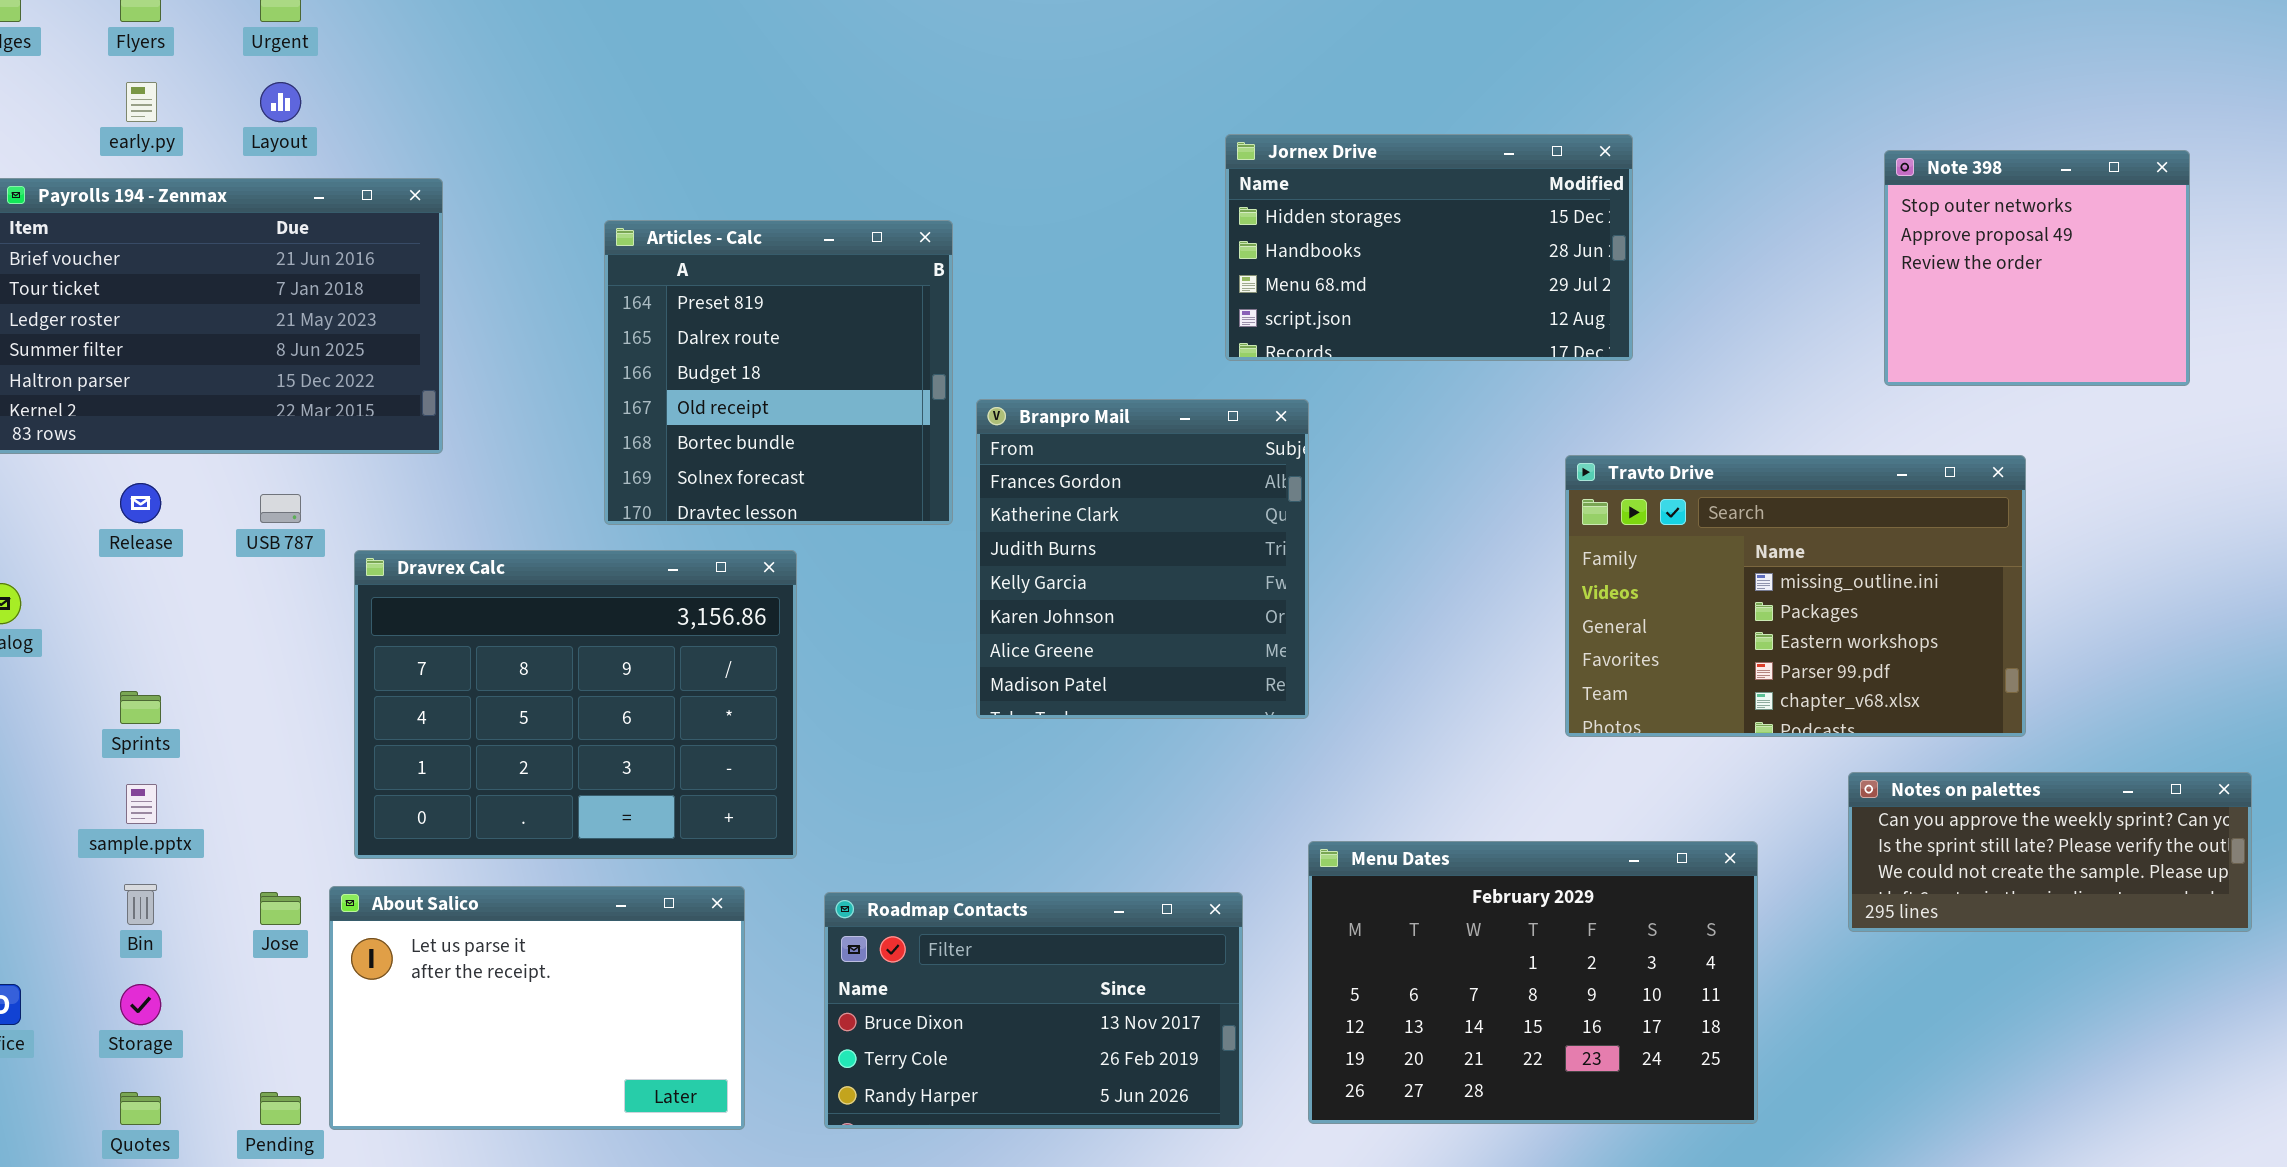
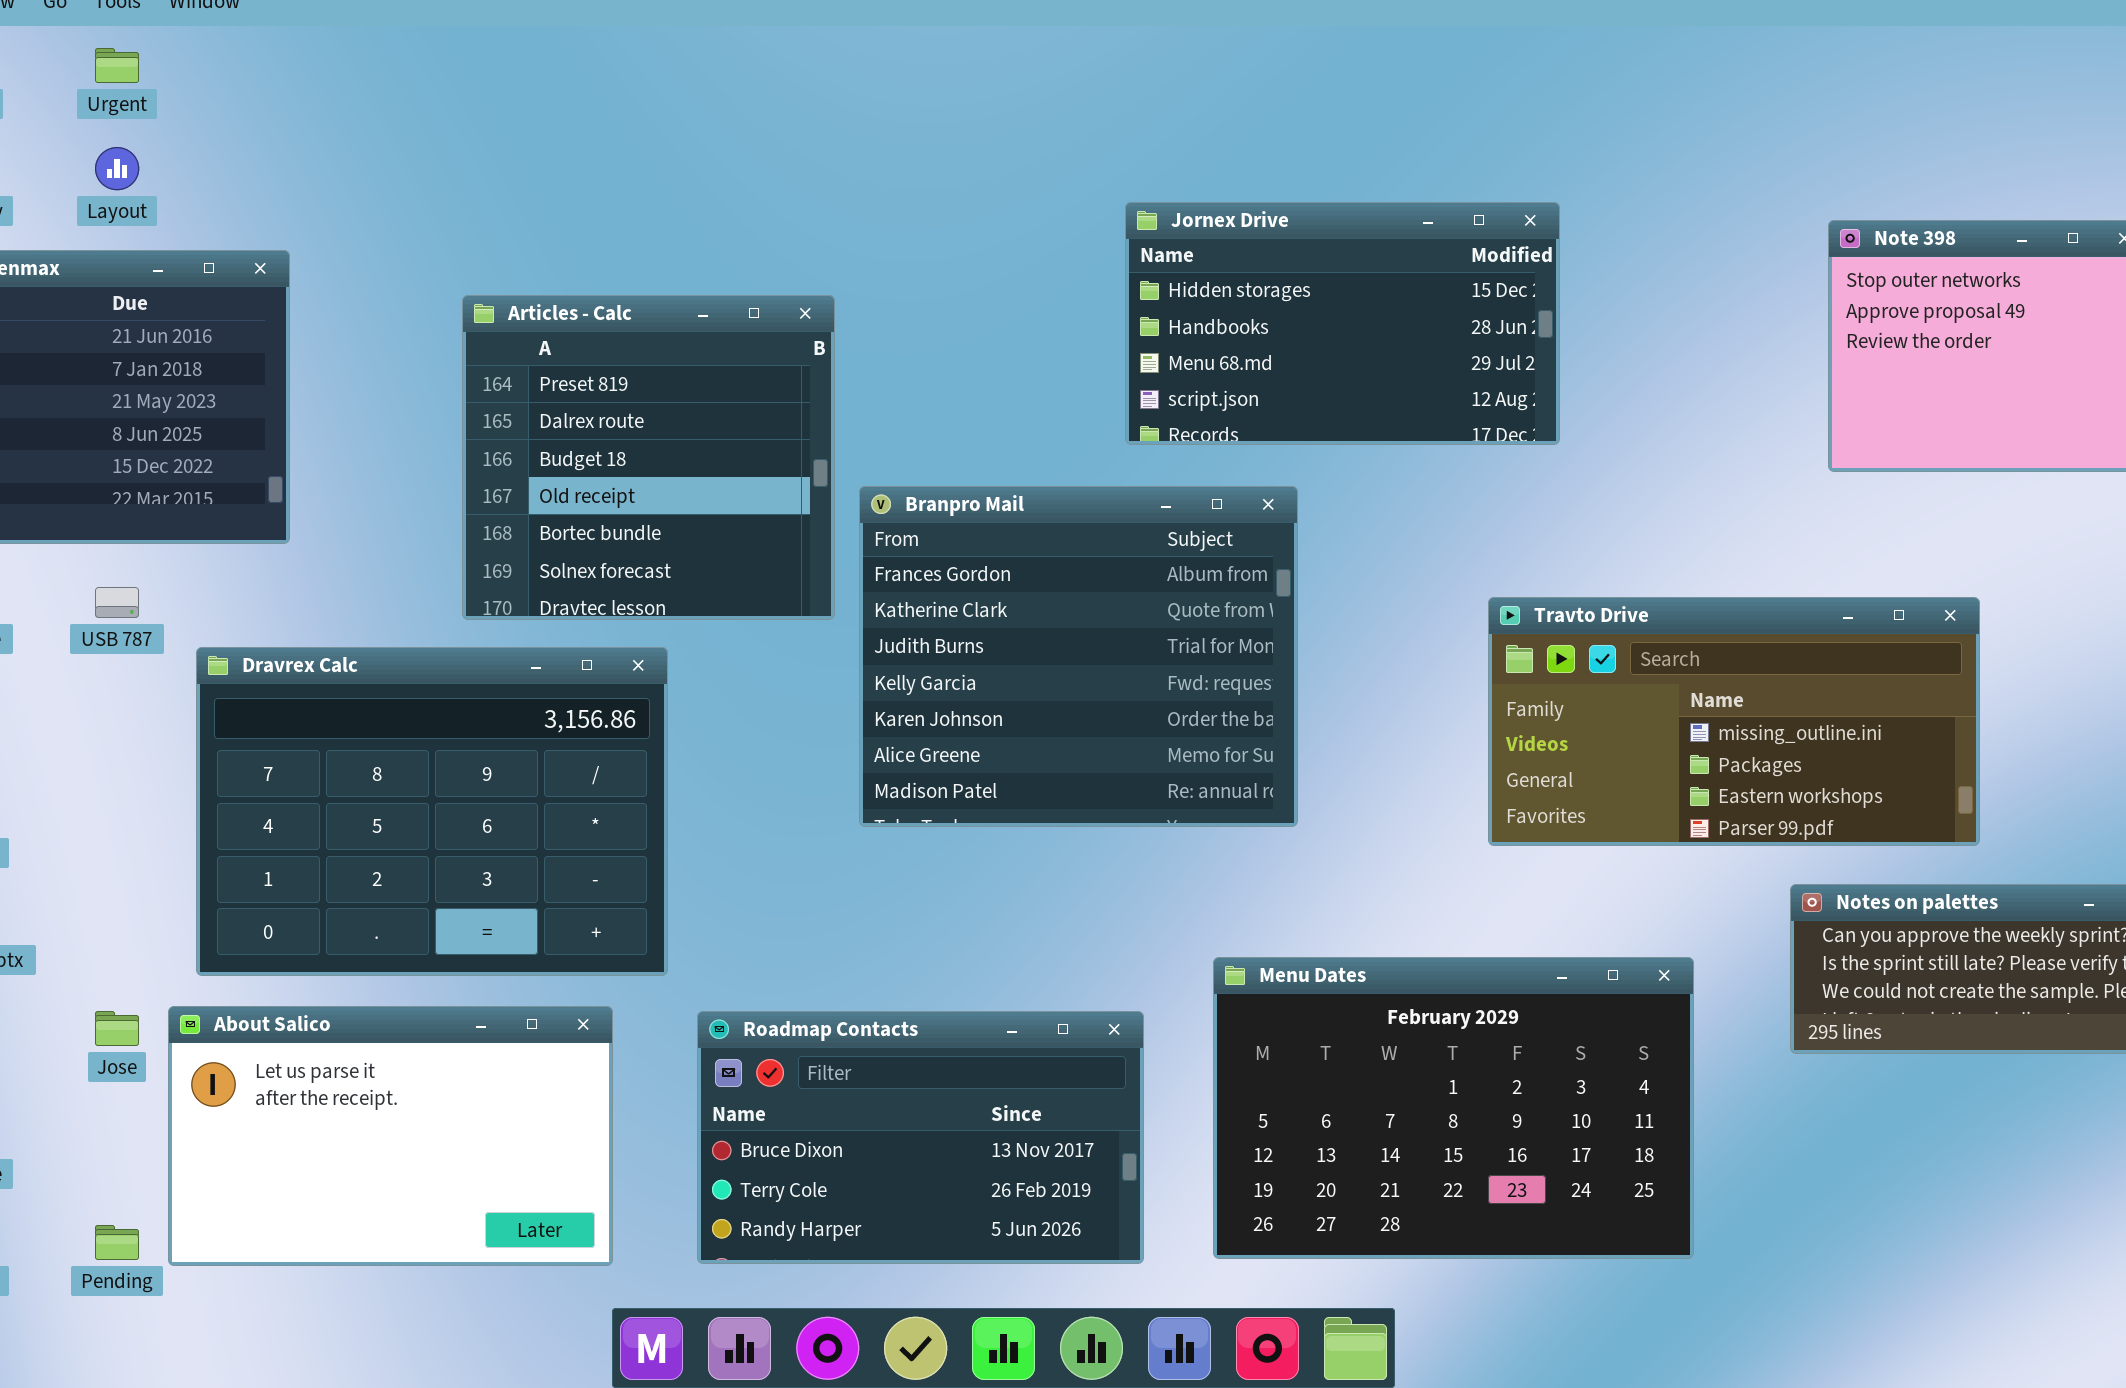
Branpro Mail: [976,399,1309,719] -> [859,486,1298,827], resized
Travto Drive: [1565,455,2026,737] -> [1488,597,1980,846], resized

